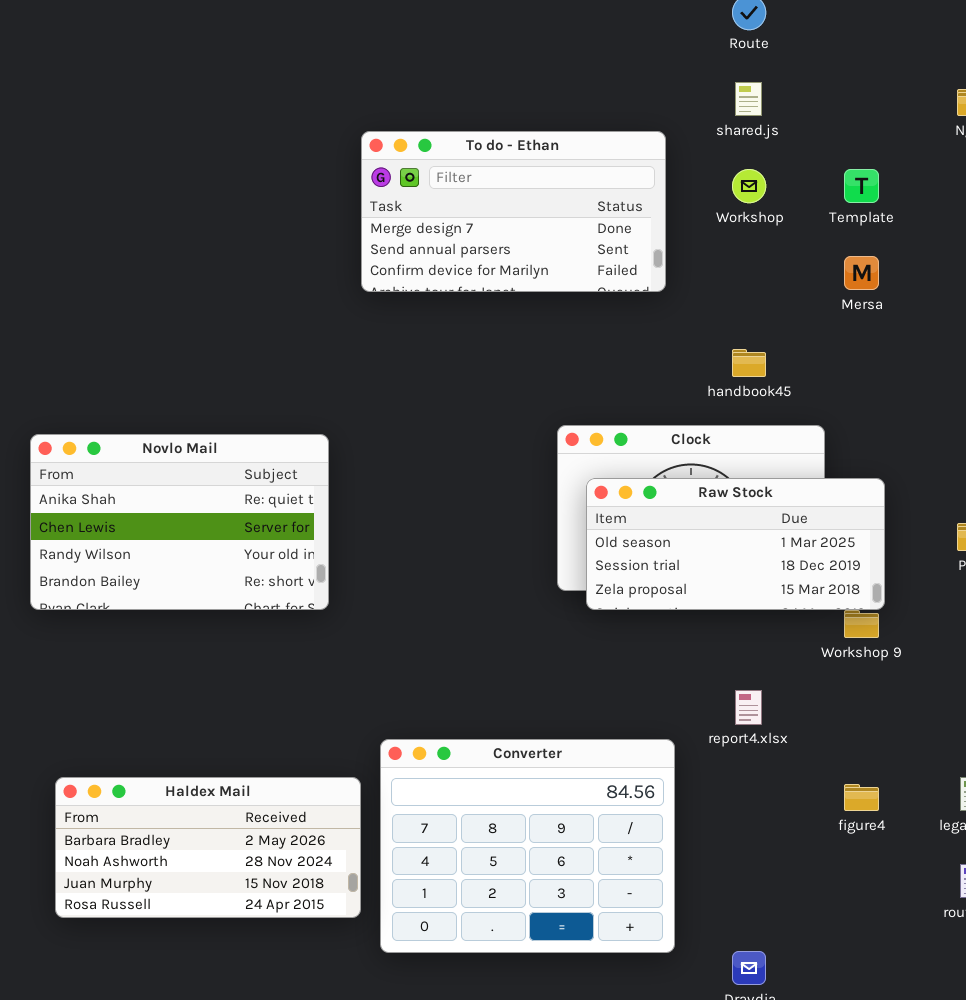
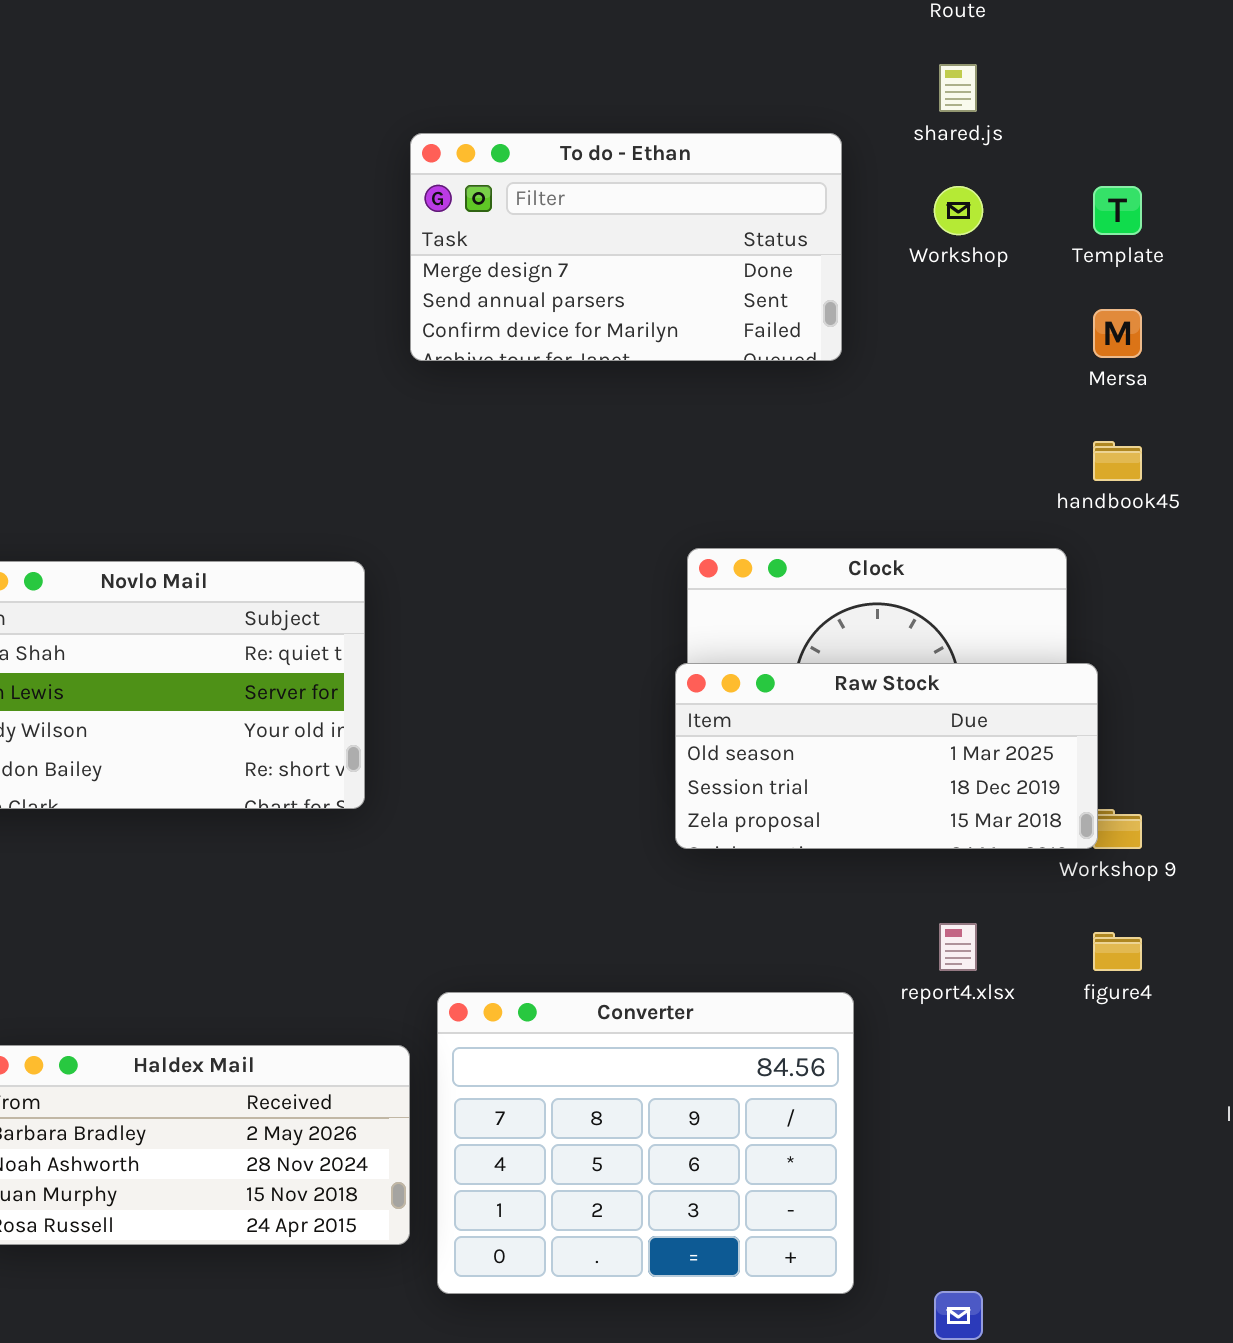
handbook45: [732,349,766,377] -> [1093,441,1142,481], moved
Raw Stock: [586,478,885,610] -> [675,663,1098,849], moved
figure4: [844,784,879,811] -> [1093,932,1142,971], moved

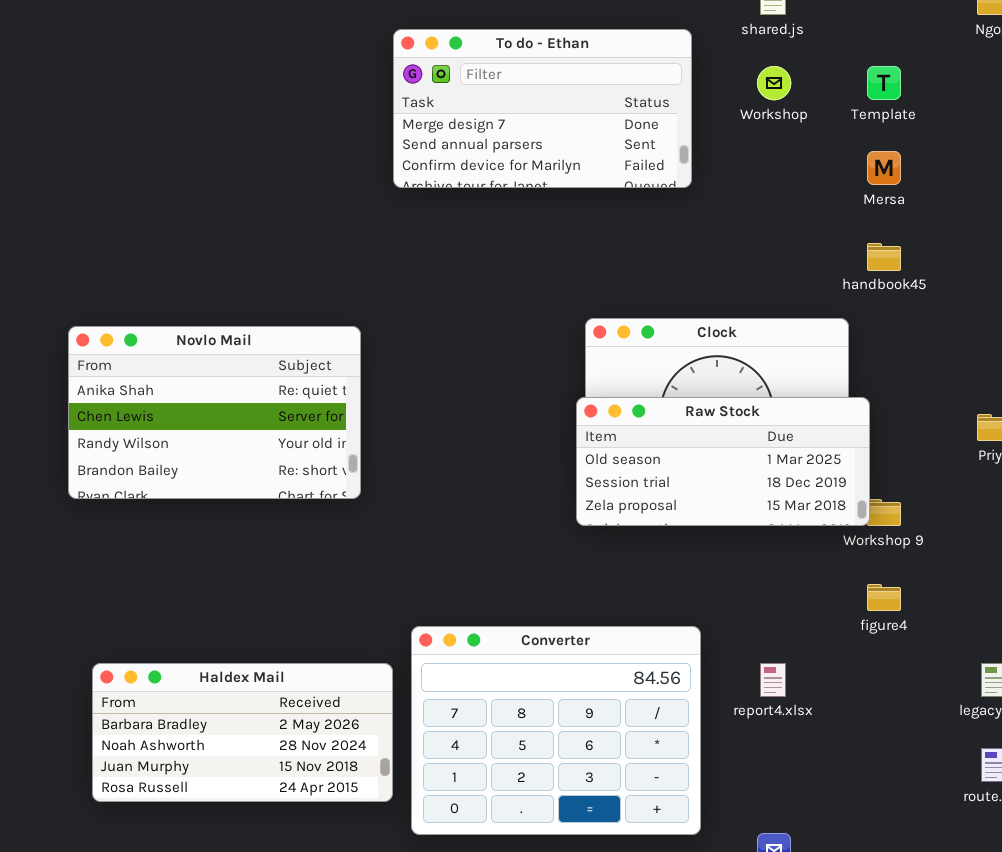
report4.xlsx: [939,923,977,971] -> [760,663,786,697], moved

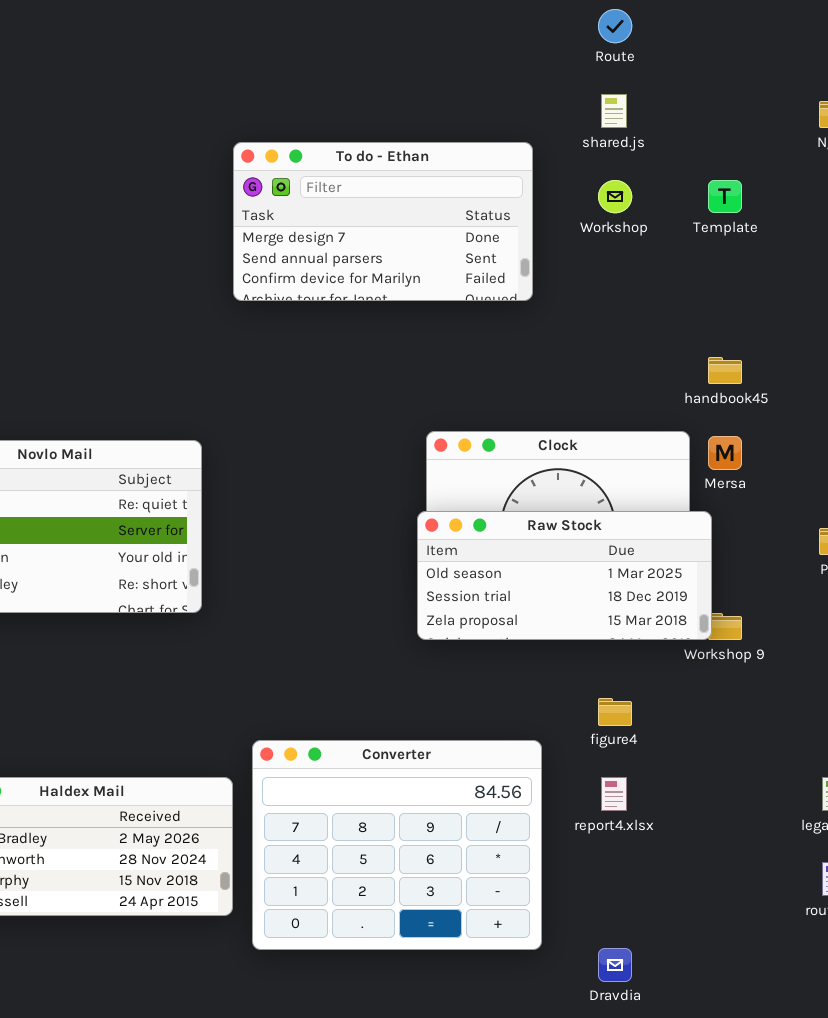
Mersa: [867,151,901,185] -> [708,436,742,470], moved
figure4: [867,584,901,611] -> [598,698,632,726], moved

